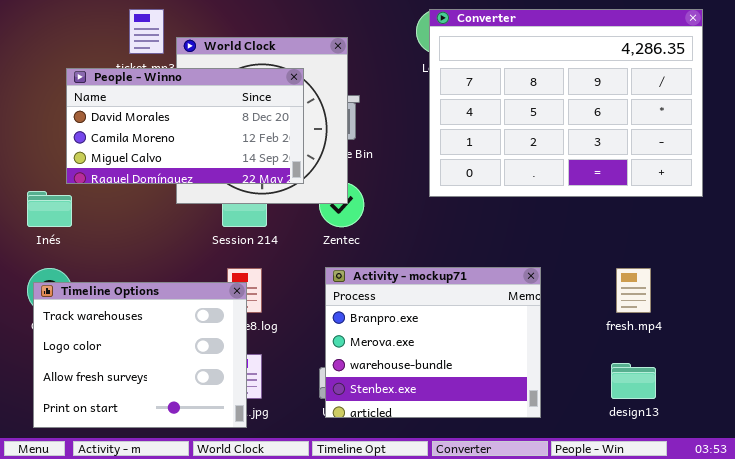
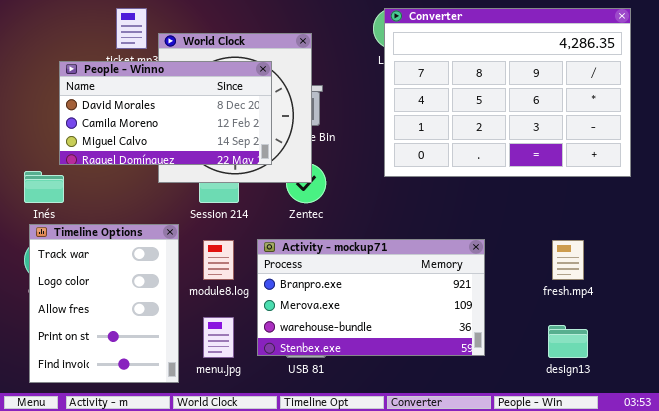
Activity - mockup71: [325,267,541,418] -> [257,239,485,356], resized
Timeline Options: [33,282,247,428] -> [29,224,179,383], resized

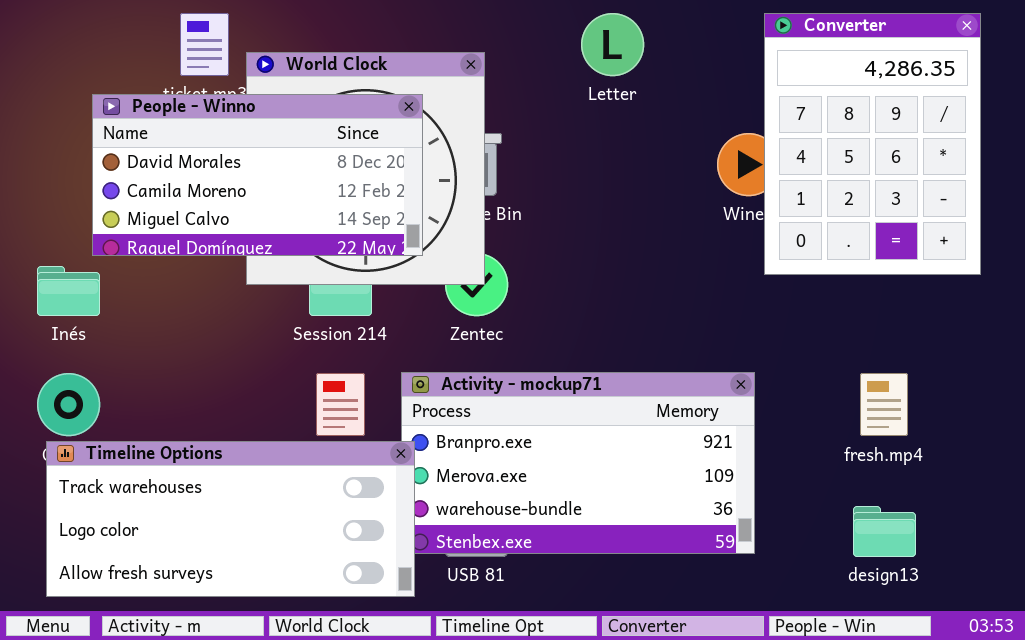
Converter: [384,8,631,177] -> [764,13,981,275], resized
Timeline Options: [29,224,179,383] -> [46,441,415,597], resized

